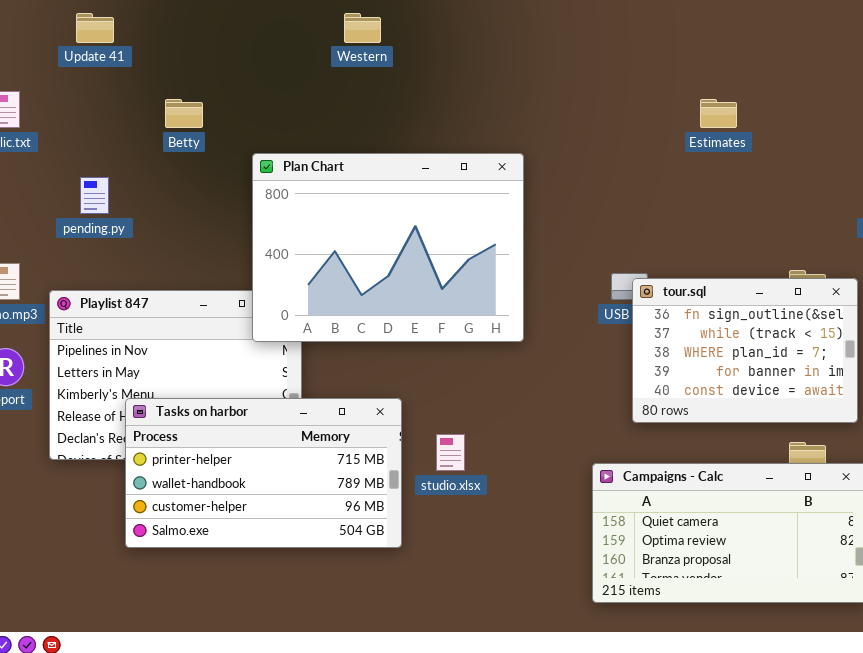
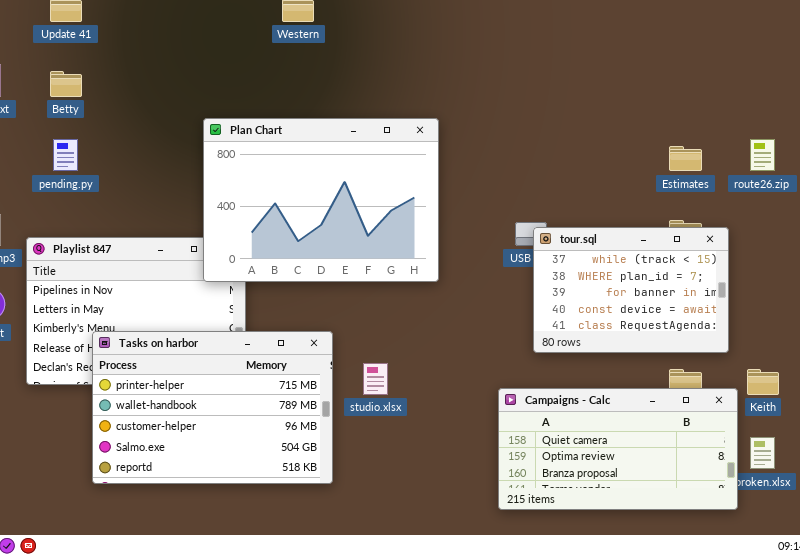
Betty: [165,99,203,128] -> [50,71,82,97], moved
Estimates: [700,99,737,128] -> [669,146,702,171], moved
tour.sql: [632,278,858,423] -> [533,227,729,353], scrolled down 1 row
Tasks on harbor: [125,398,402,548] -> [92,331,333,484], resized

